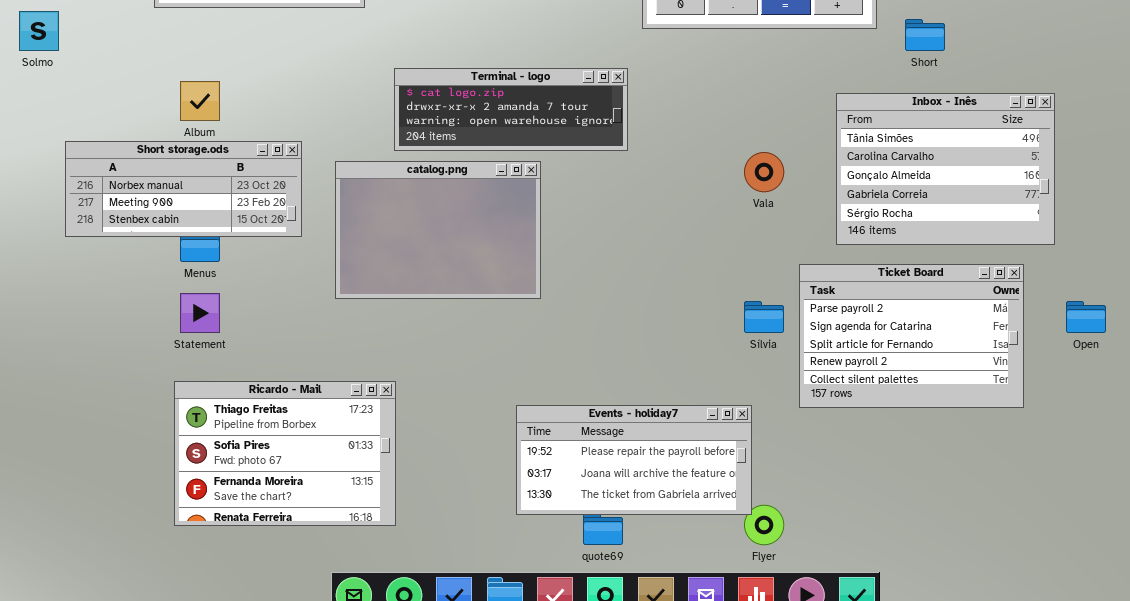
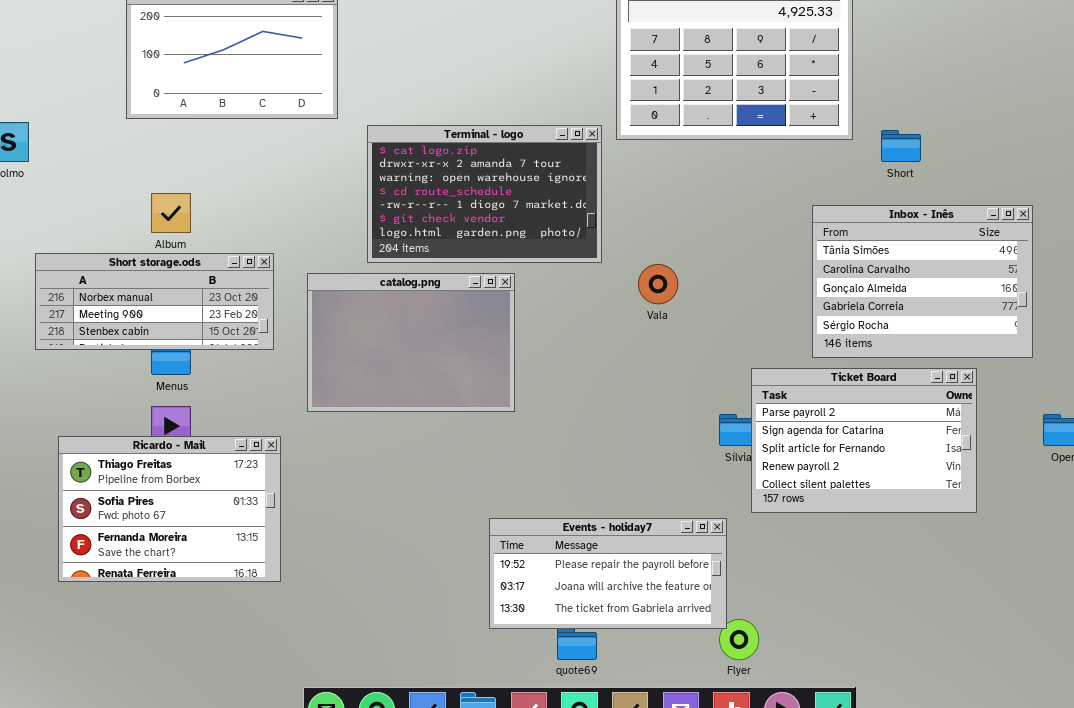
Terminal - logo: [394,68,628,151] -> [367,125,602,263], resized
Vala: [744,152,784,192] -> [638,264,678,304], moved
Ticket Board: [799,264,1024,408] -> [751,368,977,513], moved
Ricardo - Mail: [174,381,396,526] -> [58,436,281,582], moved

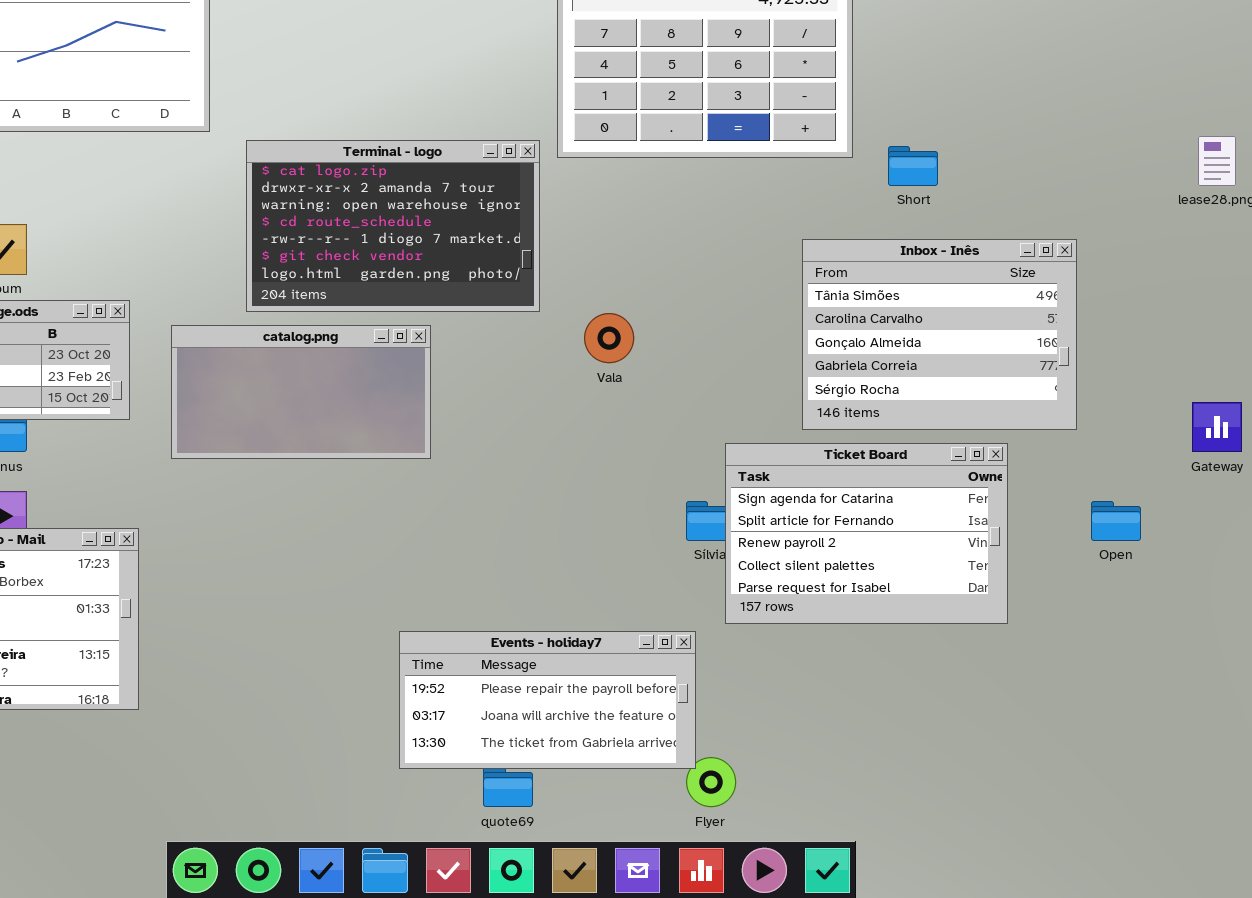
catalog.png: [307,273,515,412] -> [171,325,431,459], resized
Ticket Board: [751,368,977,513] -> [725,443,1008,624], scrolled down 1 row

